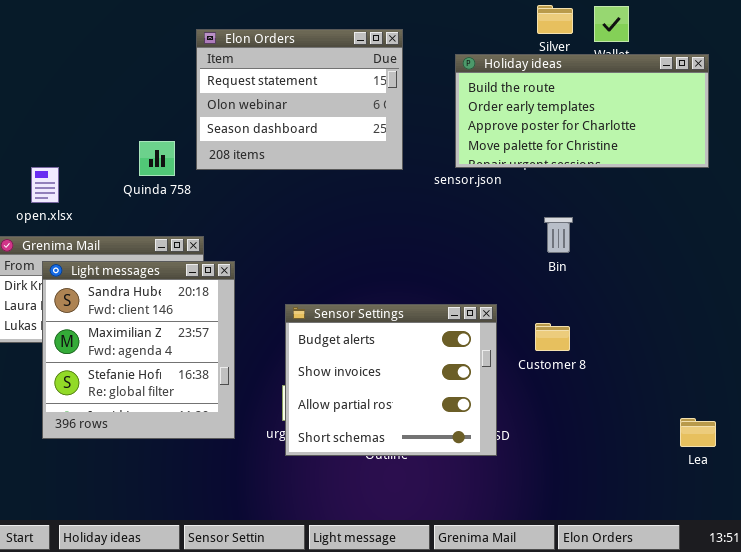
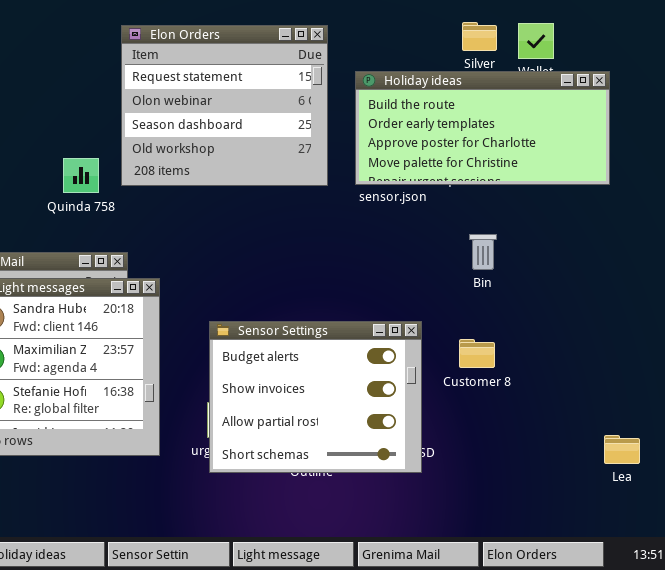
Elon Orders: [196,29,403,170] -> [121,25,328,186], resized
Holiday ideas: [455,54,709,168] -> [355,71,610,185], moved

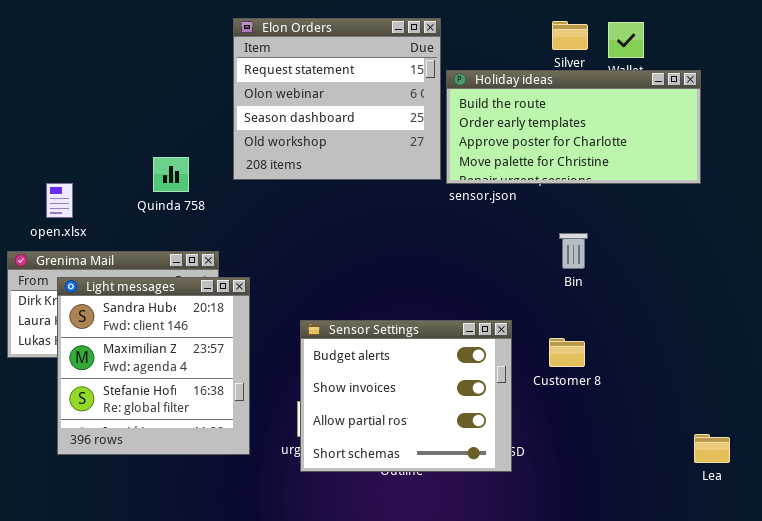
Elon Orders: [121,25,328,186] -> [233,18,441,180], moved

